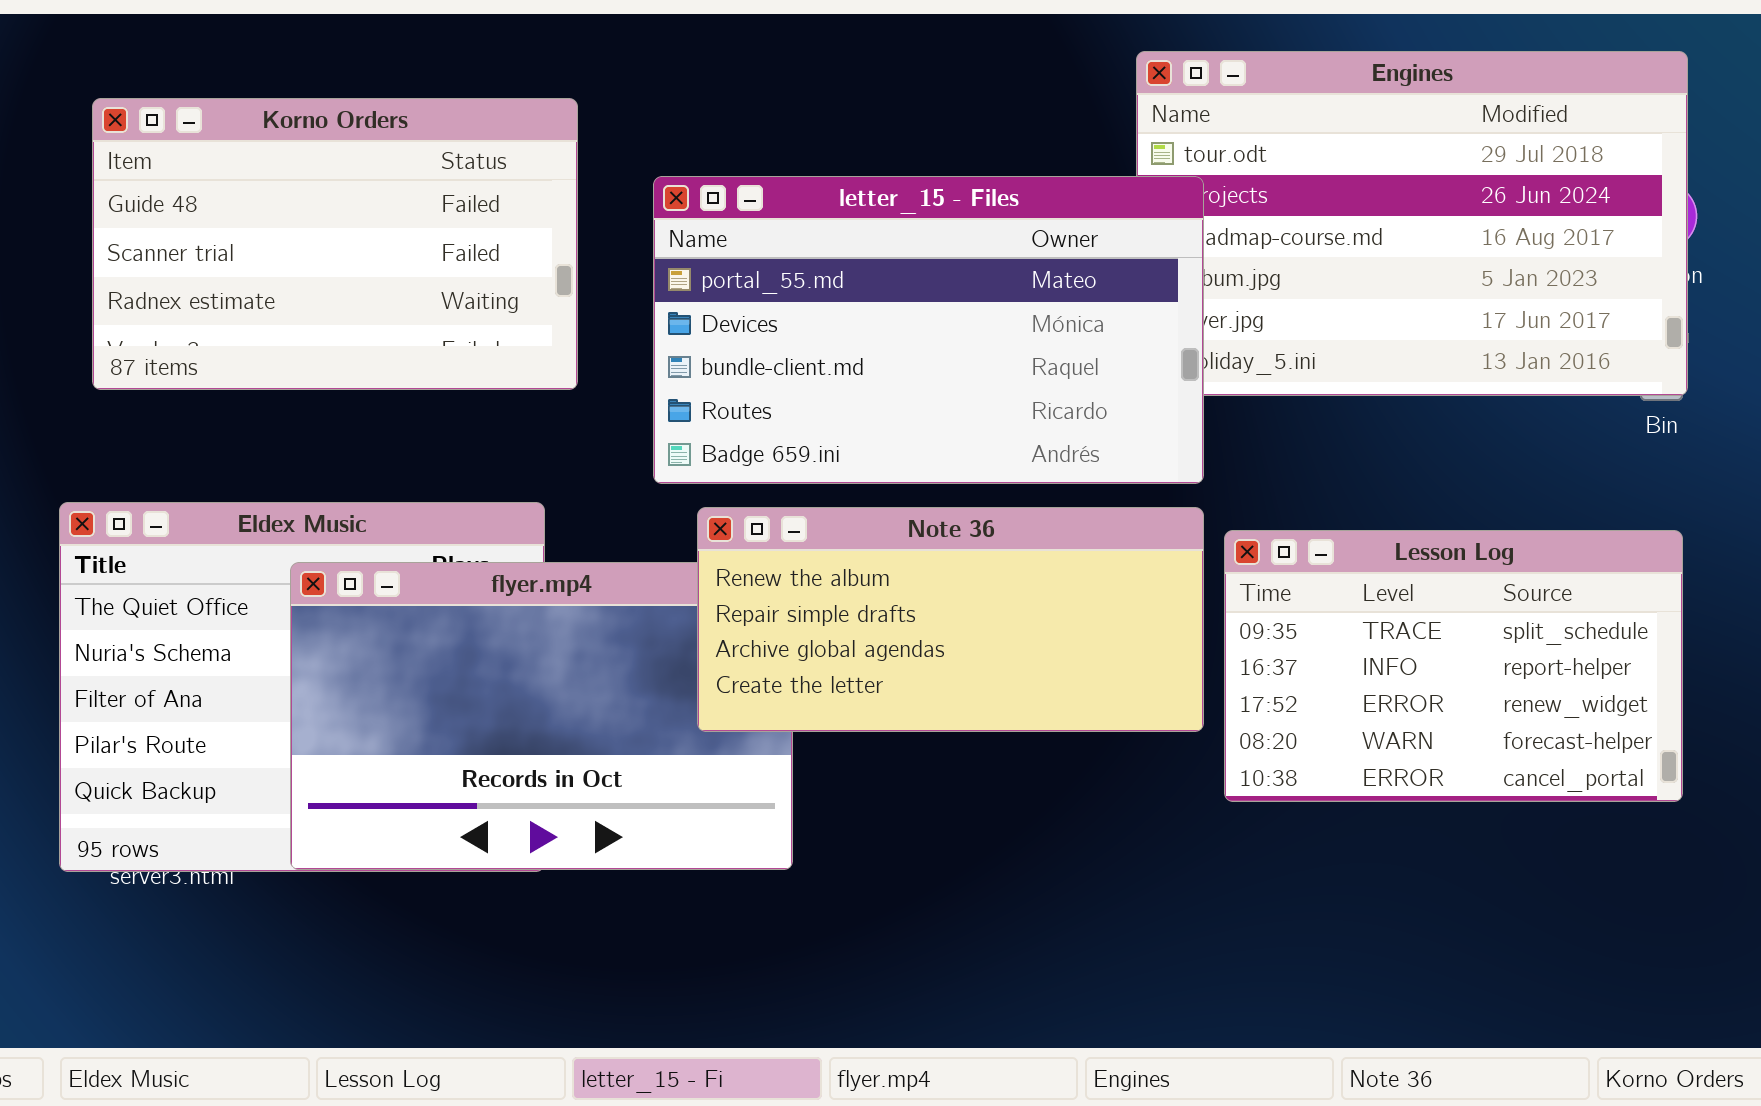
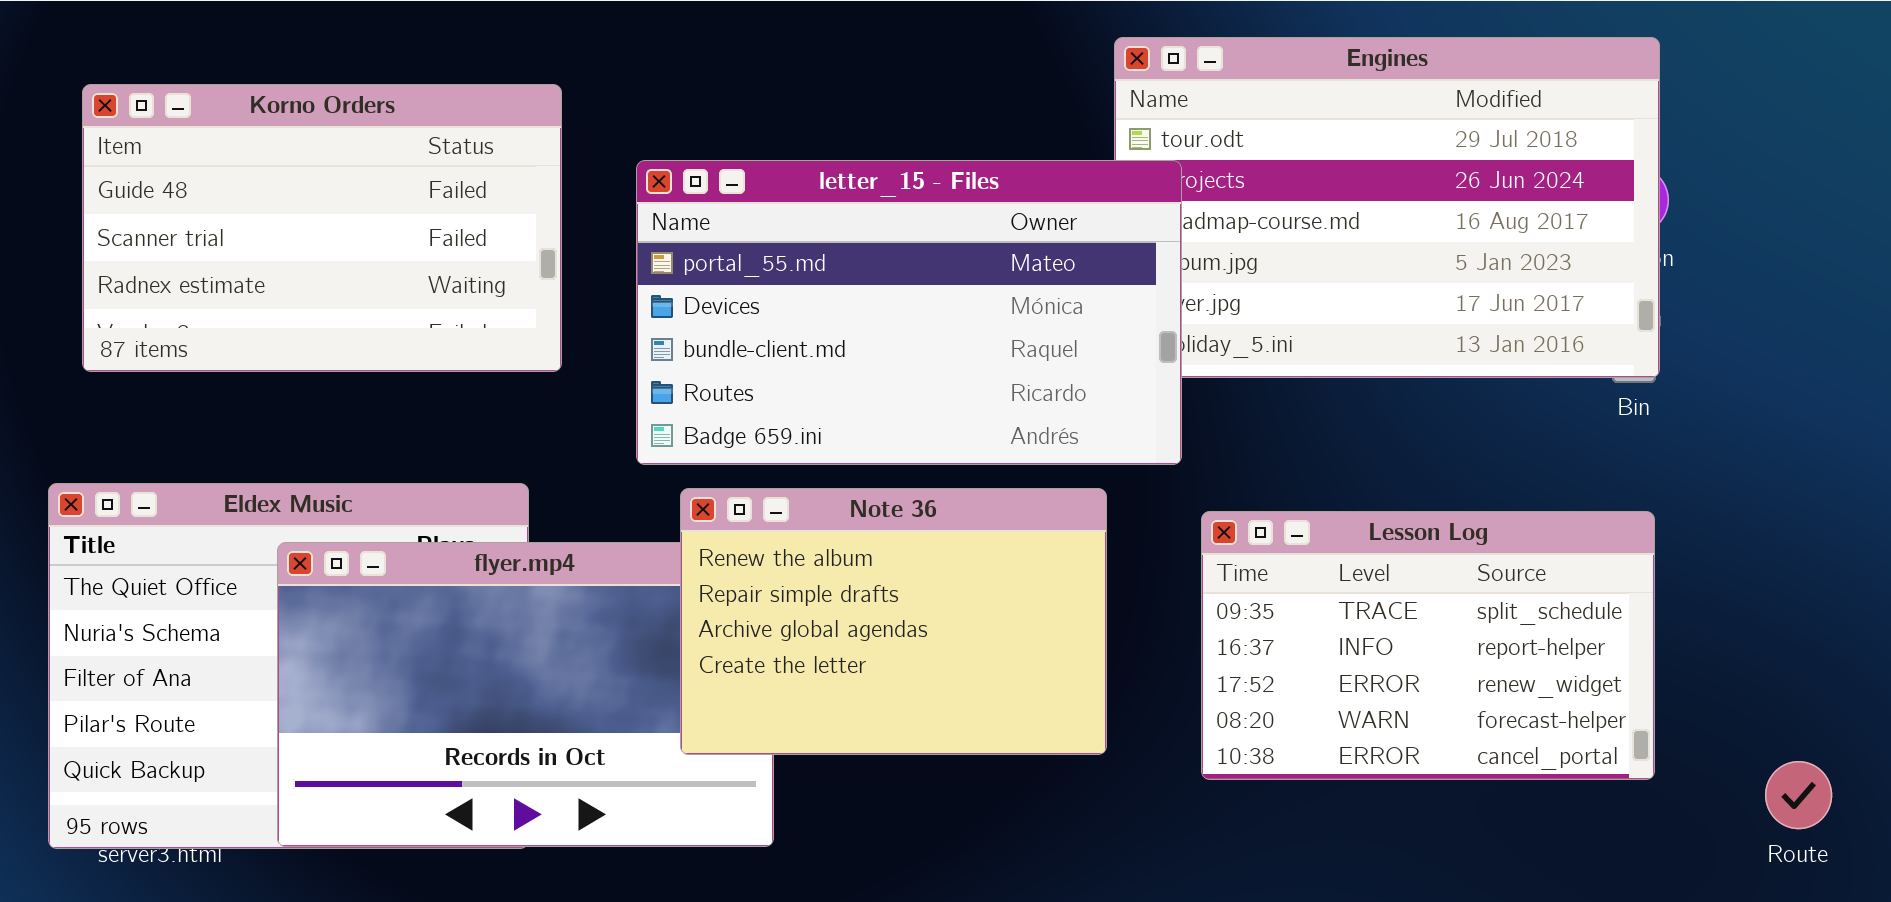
Note 36: [697,507,1204,732] -> [680,488,1107,755], resized

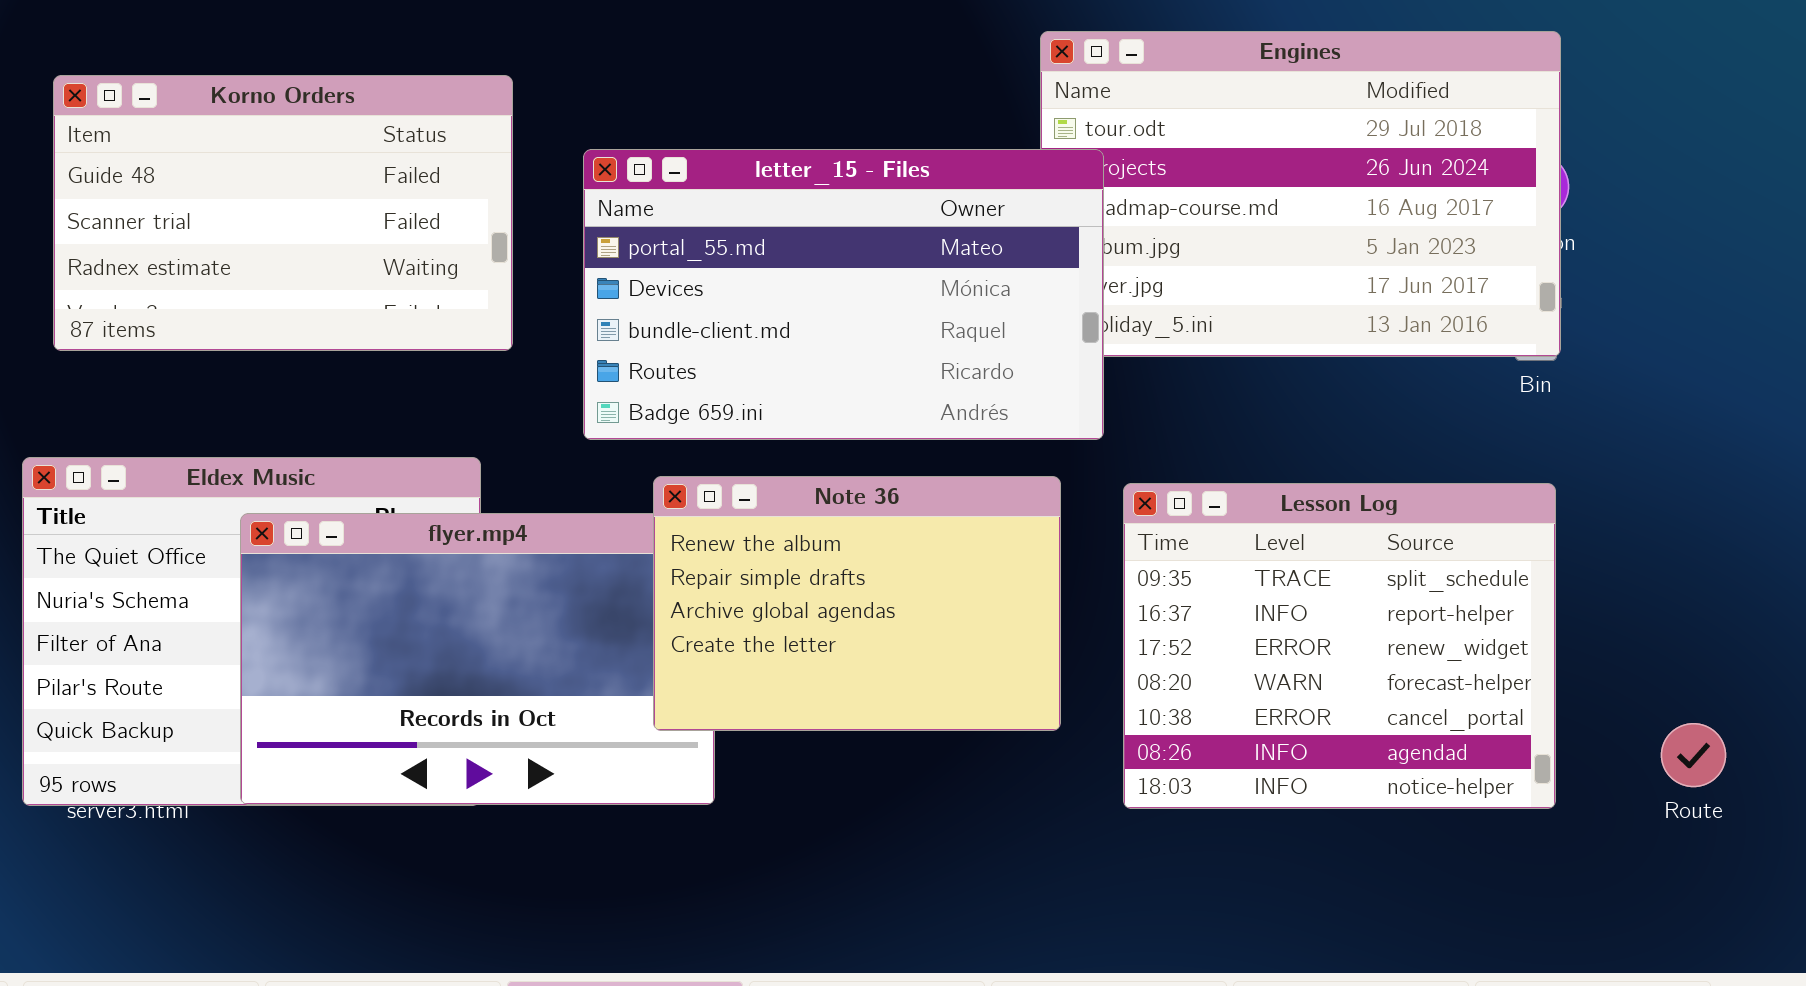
Note 36: [680,488,1107,755] -> [653,476,1061,731], moved
Lesson Log: [1201,511,1655,780] -> [1123,483,1556,809], resized

